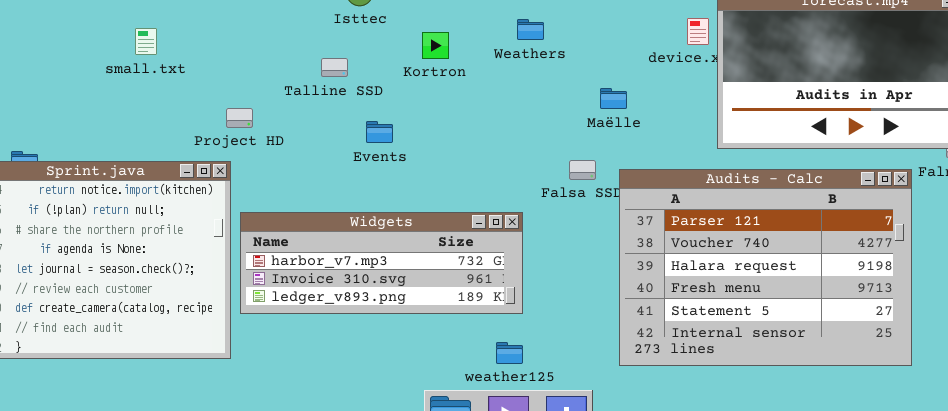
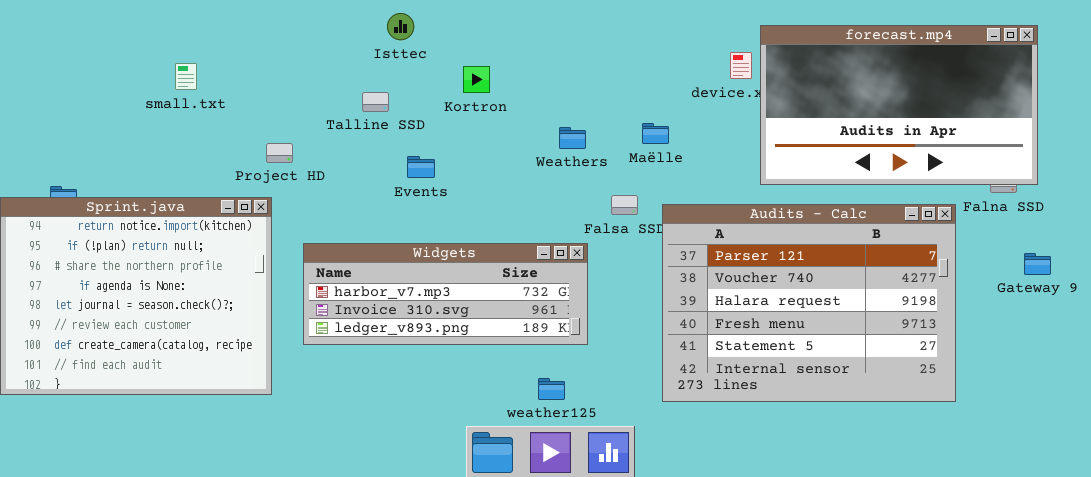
Weathers: [517,19,544,40] -> [559,127,586,149], moved
Widgets: [240,212,523,314] -> [303,243,588,345], moved

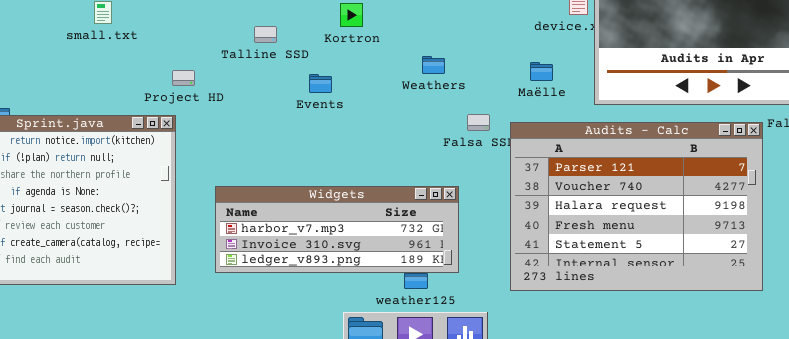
Maëlle: [642,123,669,144] -> [530,62,553,81], moved
Events: [407,156,435,178] -> [309,74,332,93], moved
Widgets: [303,243,588,345] -> [215,186,459,273], moved

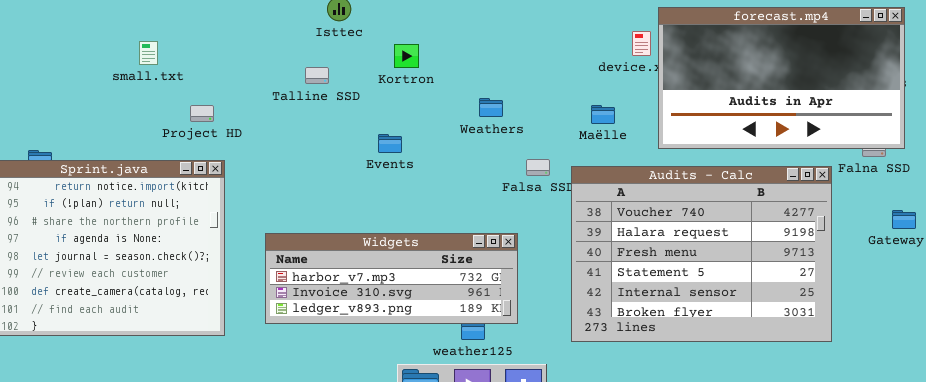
Project HD: [172,70,195,86] -> [190,105,214,122], moved
Events: [309,74,332,93] -> [378,134,402,153], moved
Audits - Calc: [510,122,763,291] -> [571,166,832,342], scrolled down 1 row

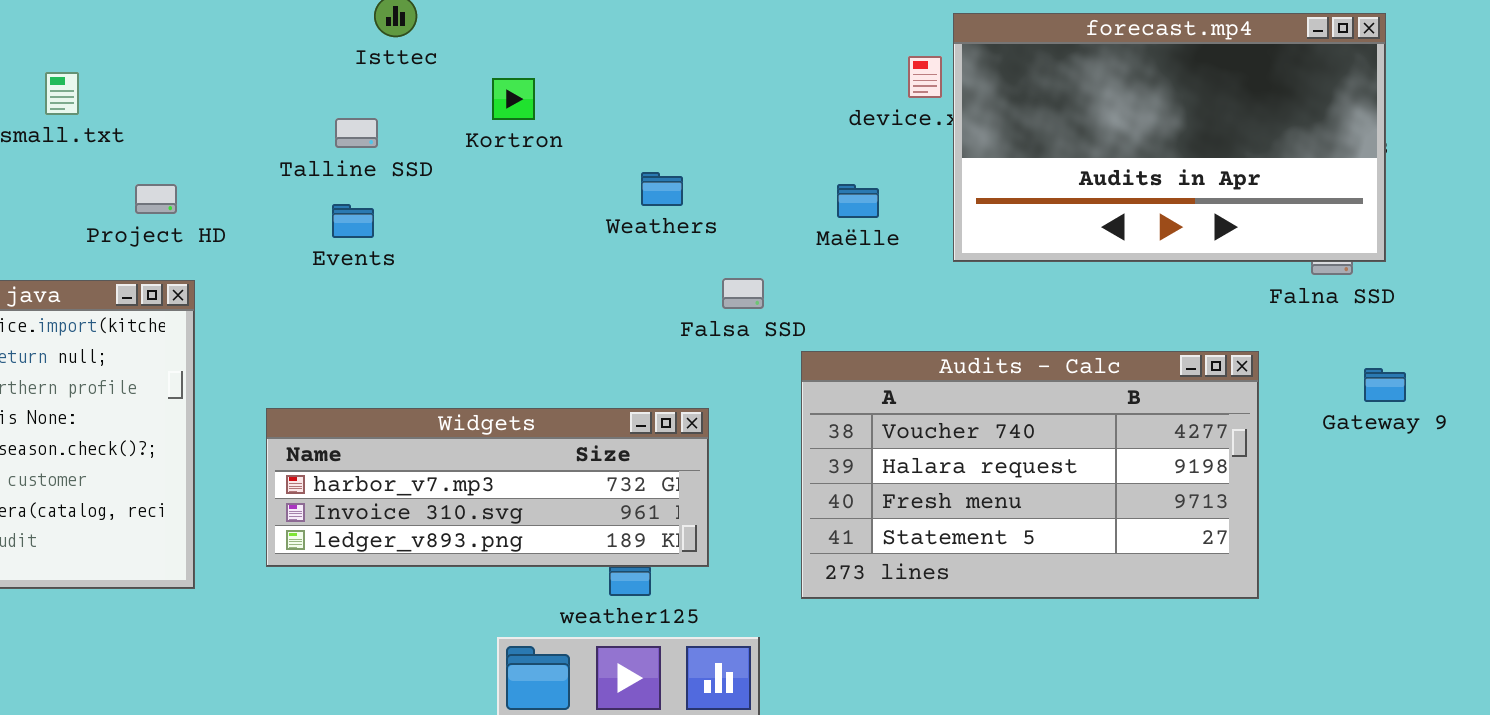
Events: [378,134,402,153] -> [332,204,374,238], moved
Audits - Calc: [571,166,832,342] -> [801,351,1259,599], resized

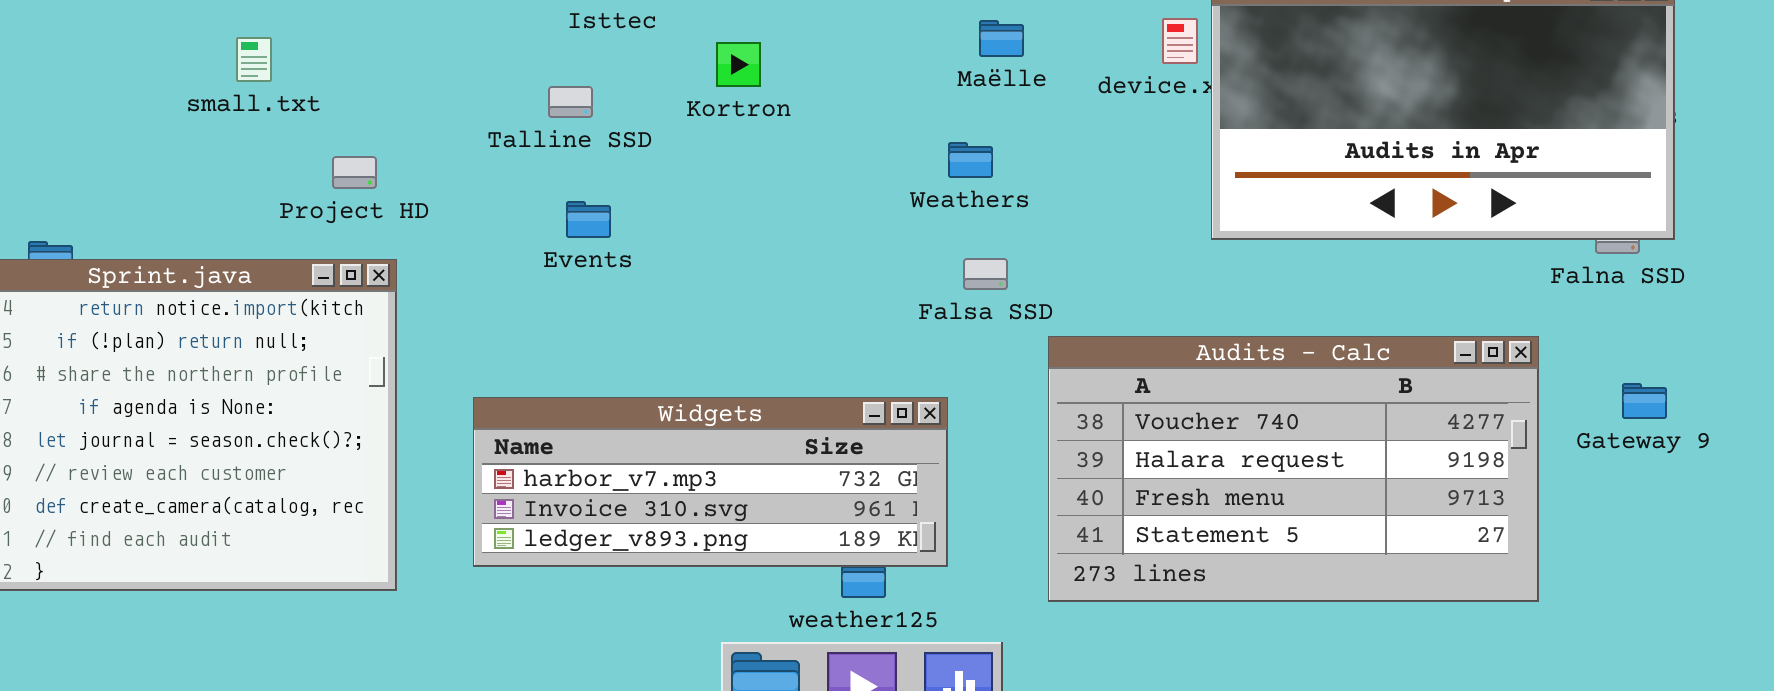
Weathers: [641,172,683,206] -> [948,142,993,178], moved
Maëlle: [837,184,879,218] -> [979,20,1024,57], moved
Events: [332,204,374,238] -> [566,201,611,238], moved
Gateway 9: [1364,368,1406,402] -> [1622,383,1667,419], moved

